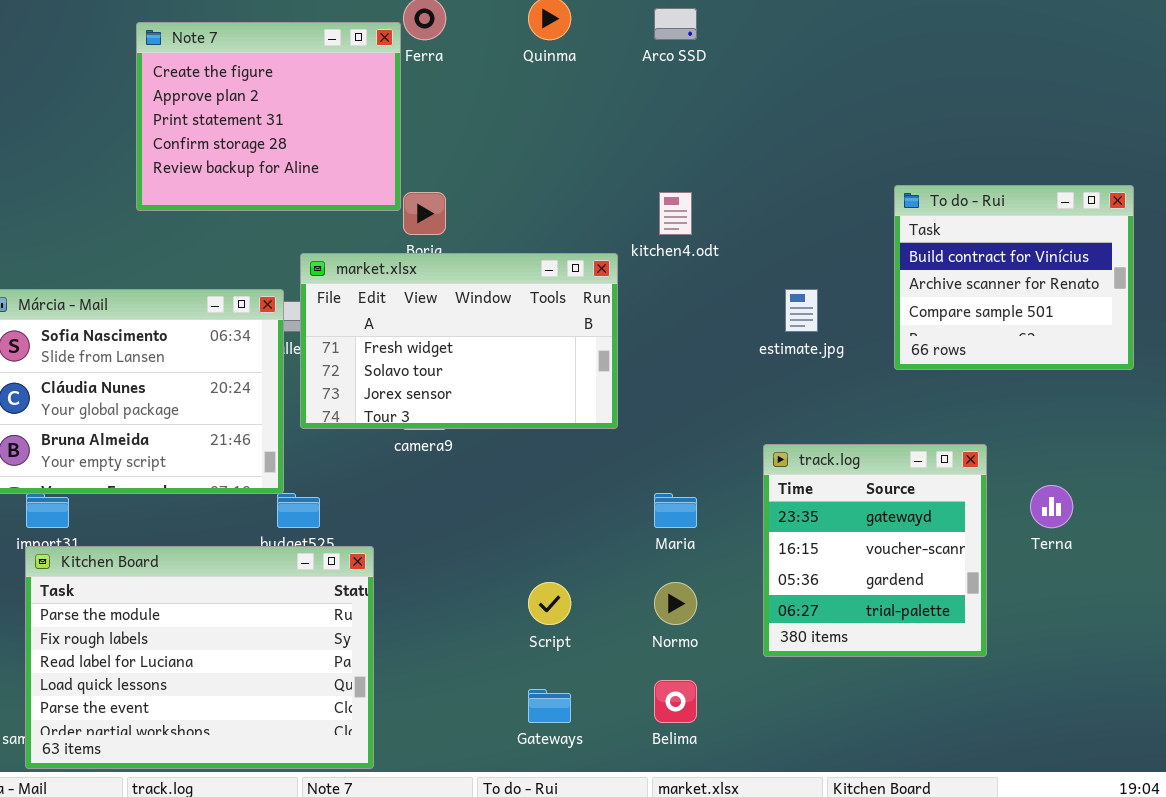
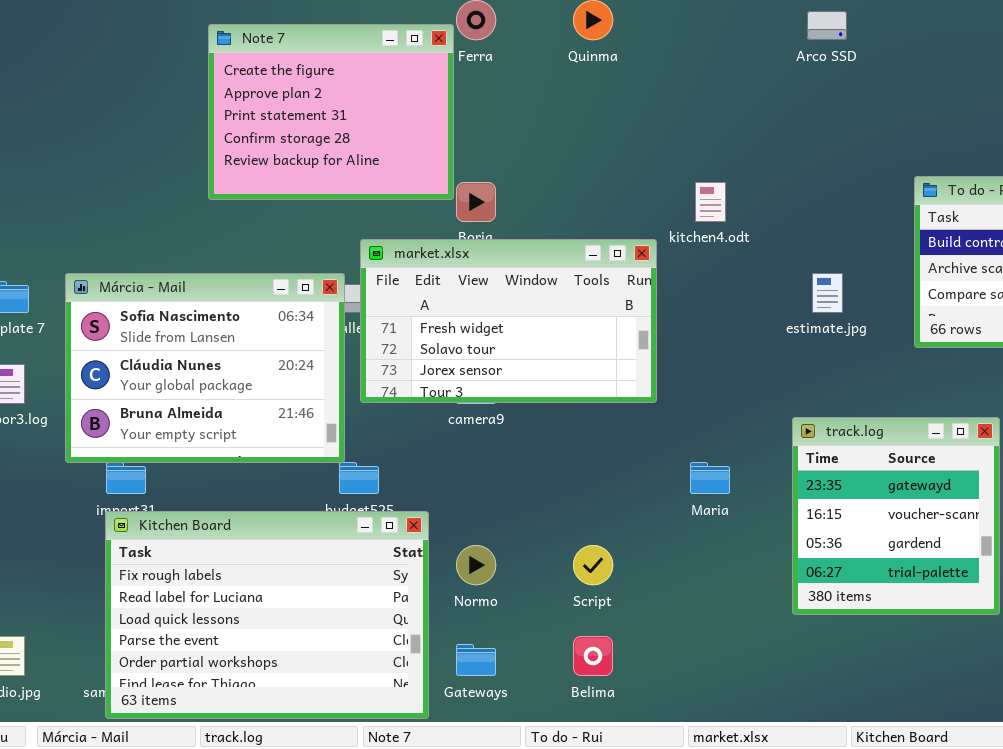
Arco SSD: [654,8,697,40] -> [807,11,847,40], moved
Kitchen Board: [25,546,374,769] -> [105,511,429,719], scrolled down 1 row
Normo: [654,582,697,625] -> [456,545,496,585], moved
Belima: [654,680,697,723] -> [573,636,613,676], moved
Gateways: [528,689,571,723] -> [456,644,496,676], moved

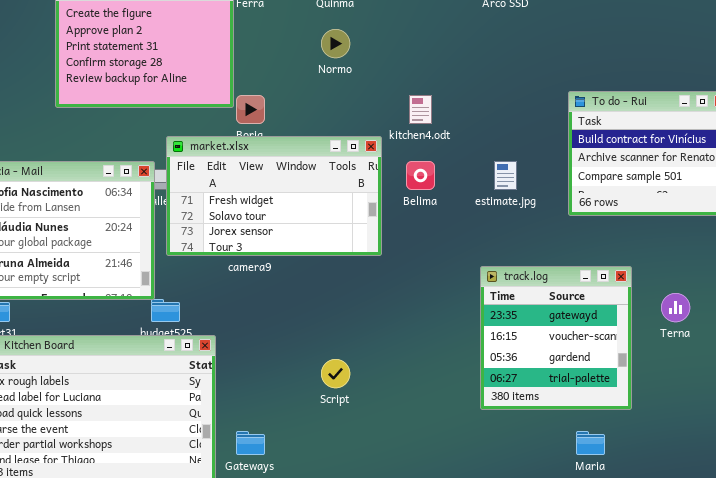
Maria: [690,462,730,494] -> [576,431,605,455], moved
Normo: [456,545,496,585] -> [321,29,350,58], moved
Belima: [573,636,613,676] -> [406,161,435,190], moved

